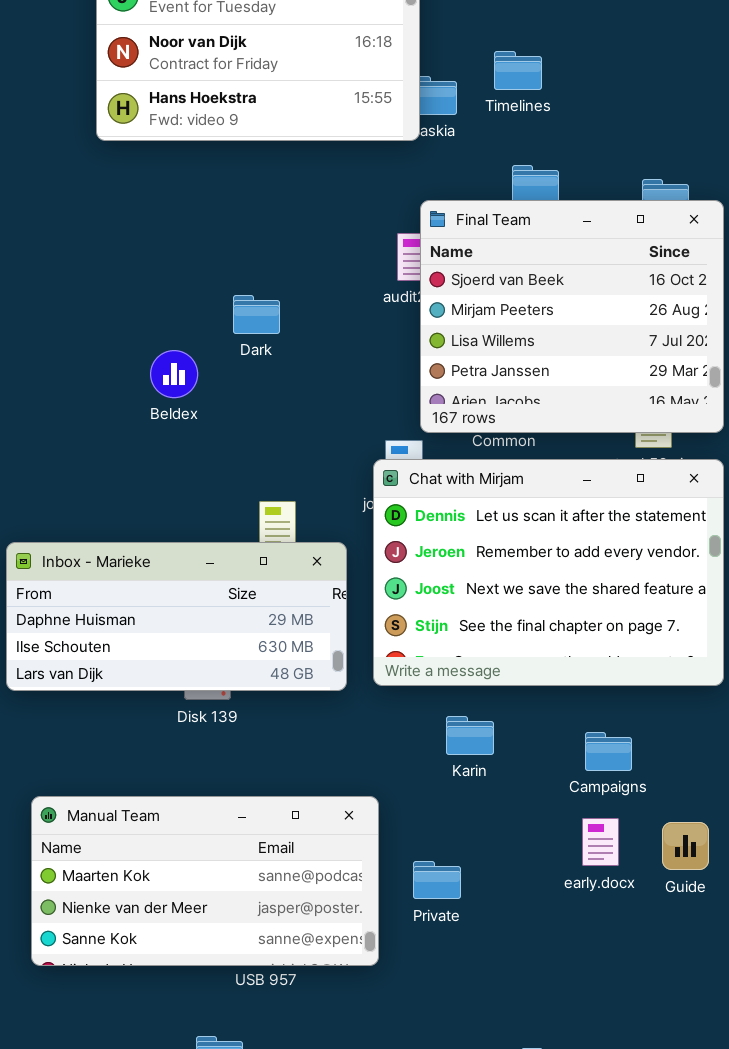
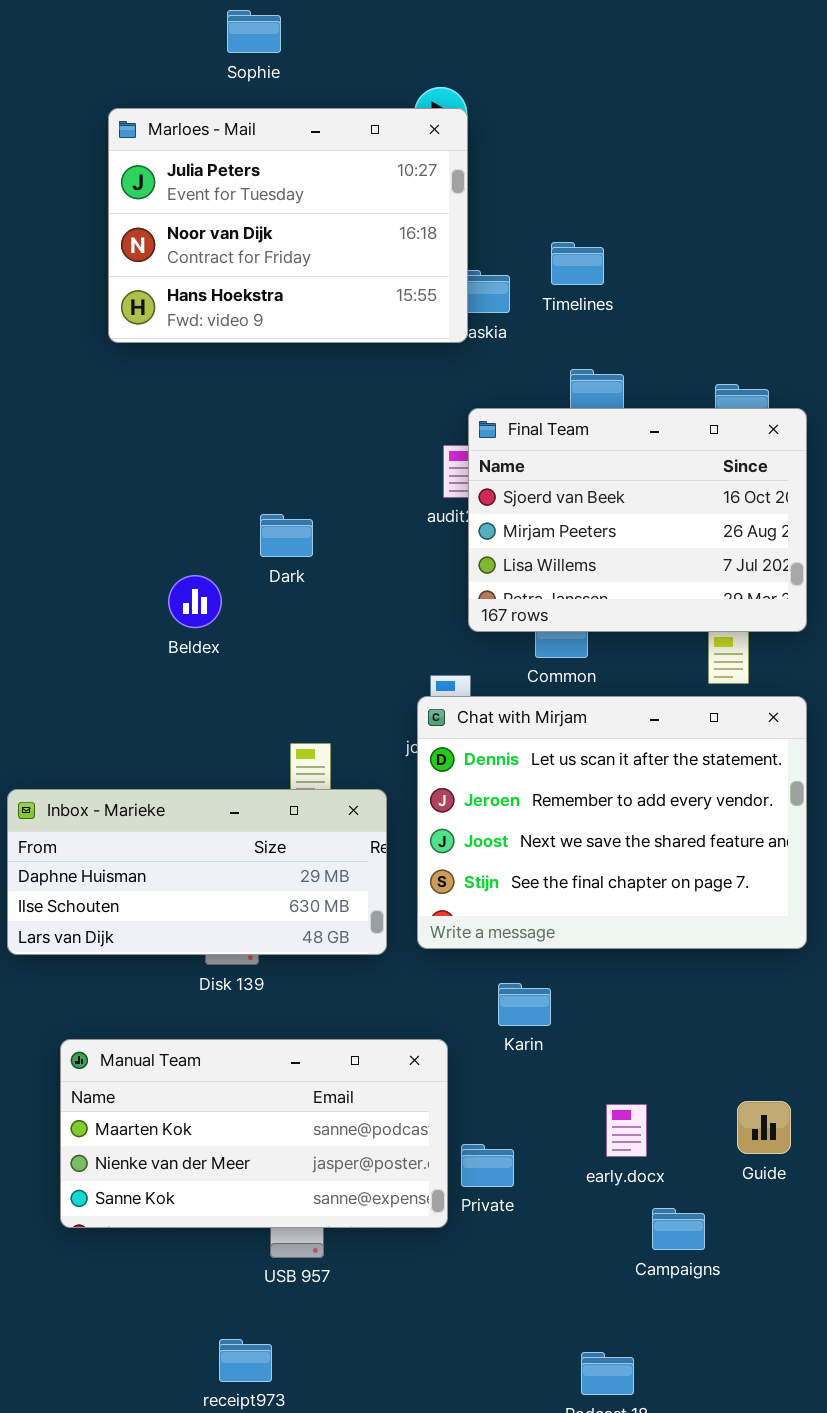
Final Team: [420,200,724,433] -> [468,408,807,632], resized
Campaigns: [585,732,632,771] -> [652,1208,705,1250], moved
Manual Team: [31,796,379,966] -> [60,1039,448,1228], moved
early.docx: [582,818,619,866] -> [606,1104,647,1157], moved

